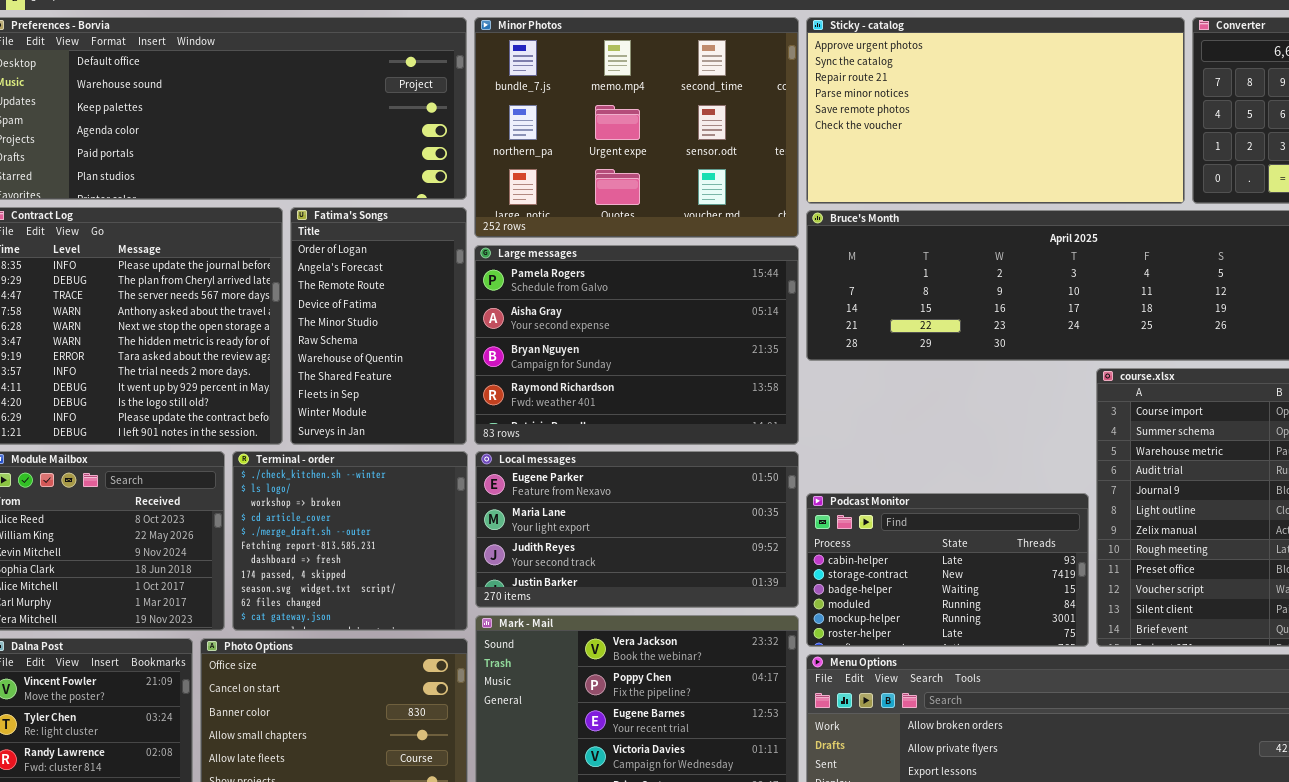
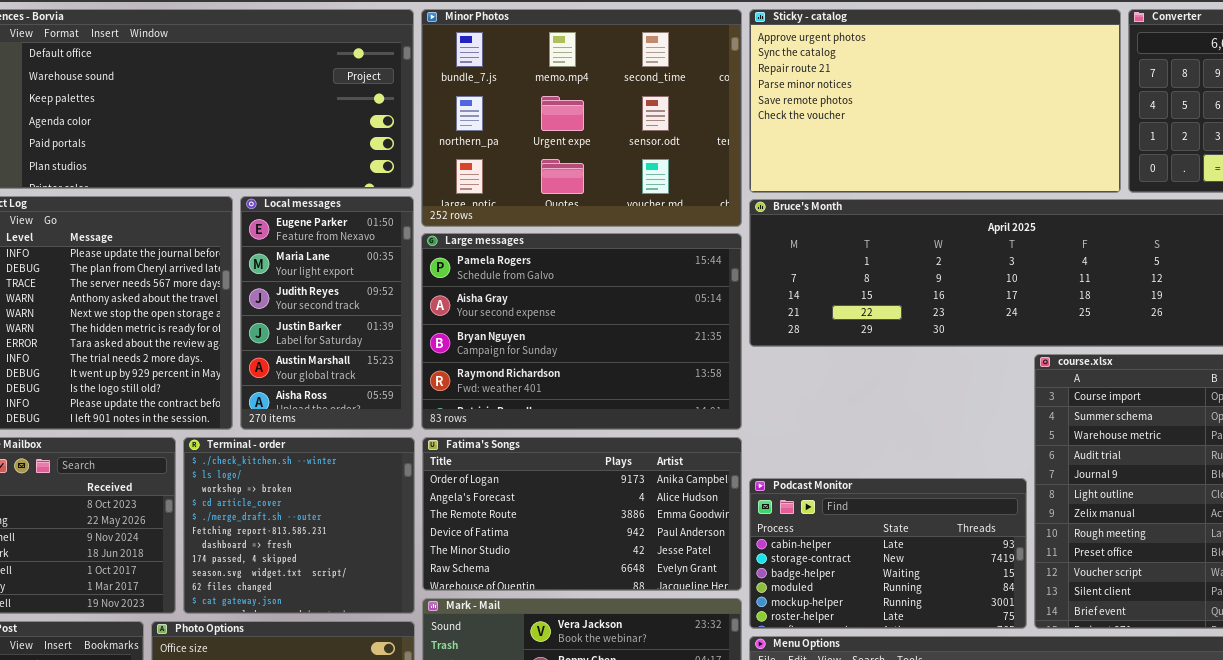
Fatima's Songs: [290,207,467,445] -> [422,437,742,591], moved, resized
Local messages: [475,451,799,608] -> [240,196,414,430], moved, resized

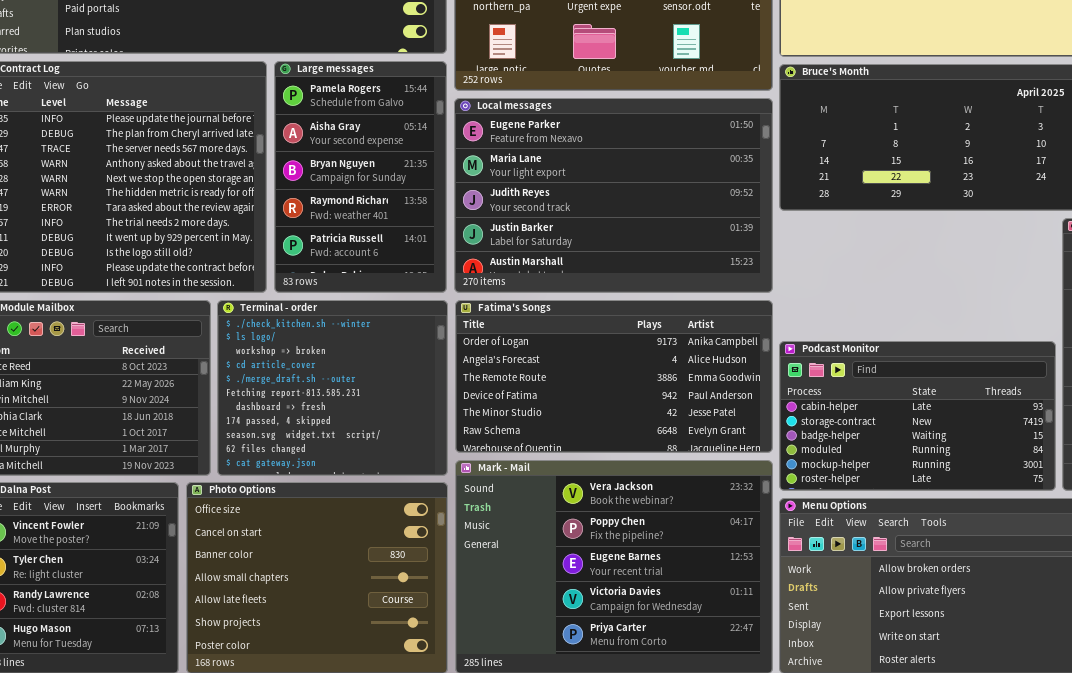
Local messages: [240,196,414,430] -> [454,98,773,293], moved, resized
Large messages: [421,233,742,430] -> [274,61,447,293], moved, resized

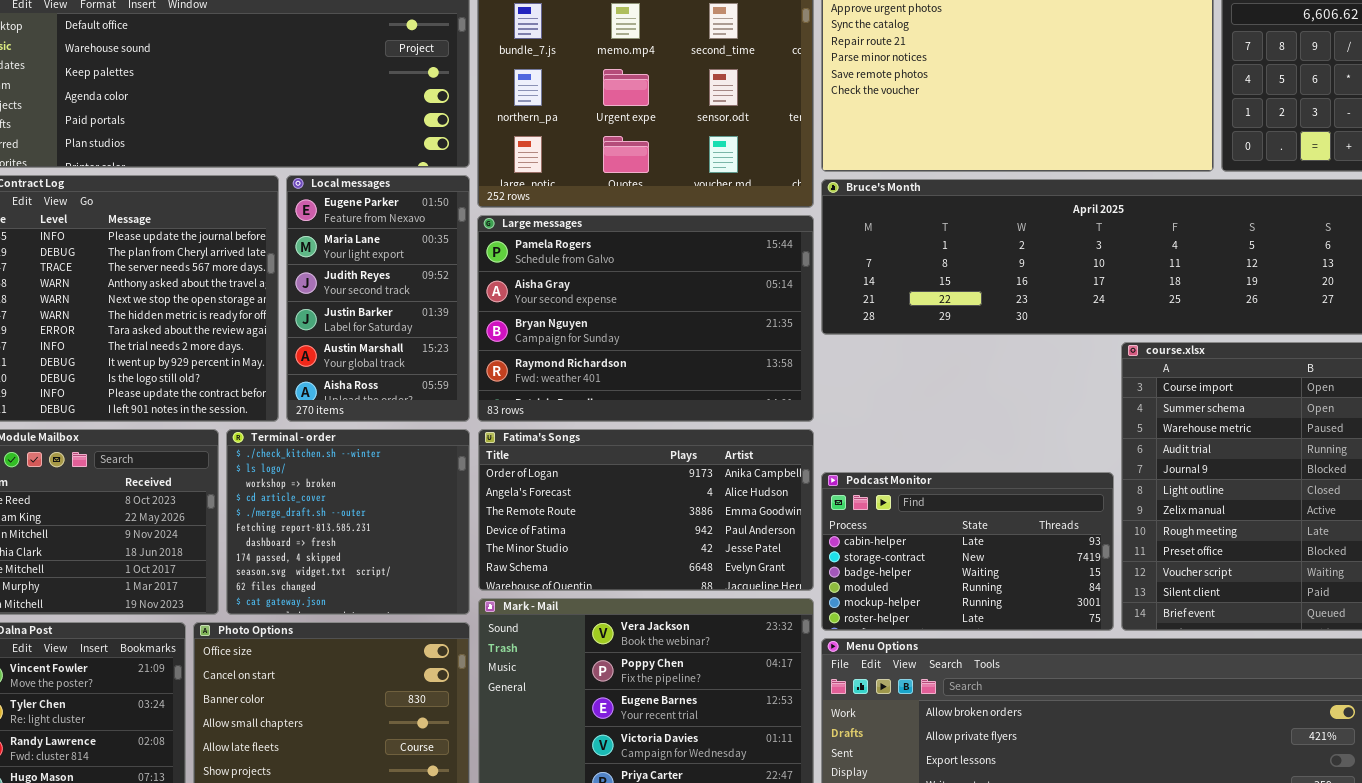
Large messages: [274,61,447,293] -> [477,215,814,422], moved, resized
Local messages: [454,98,773,293] -> [286,175,470,422], moved, resized

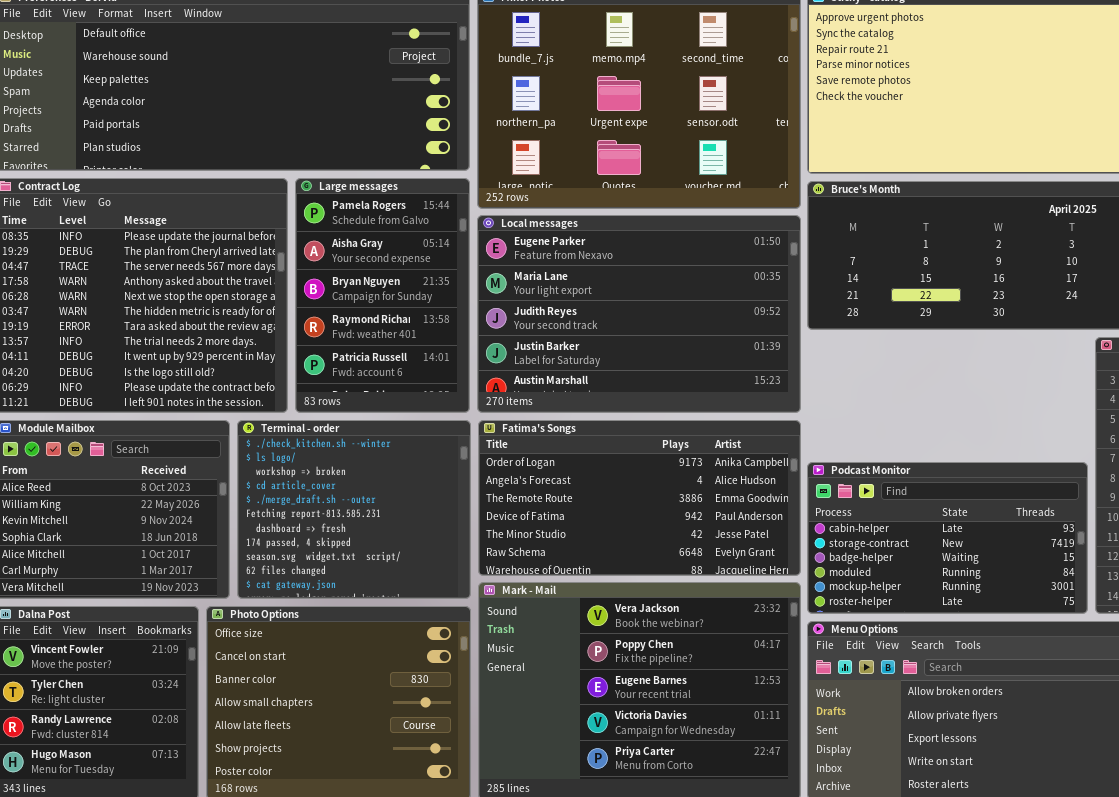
Local messages: [286,175,470,422] -> [477,215,801,413], moved, resized
Large messages: [477,215,814,422] -> [295,178,470,413], moved, resized

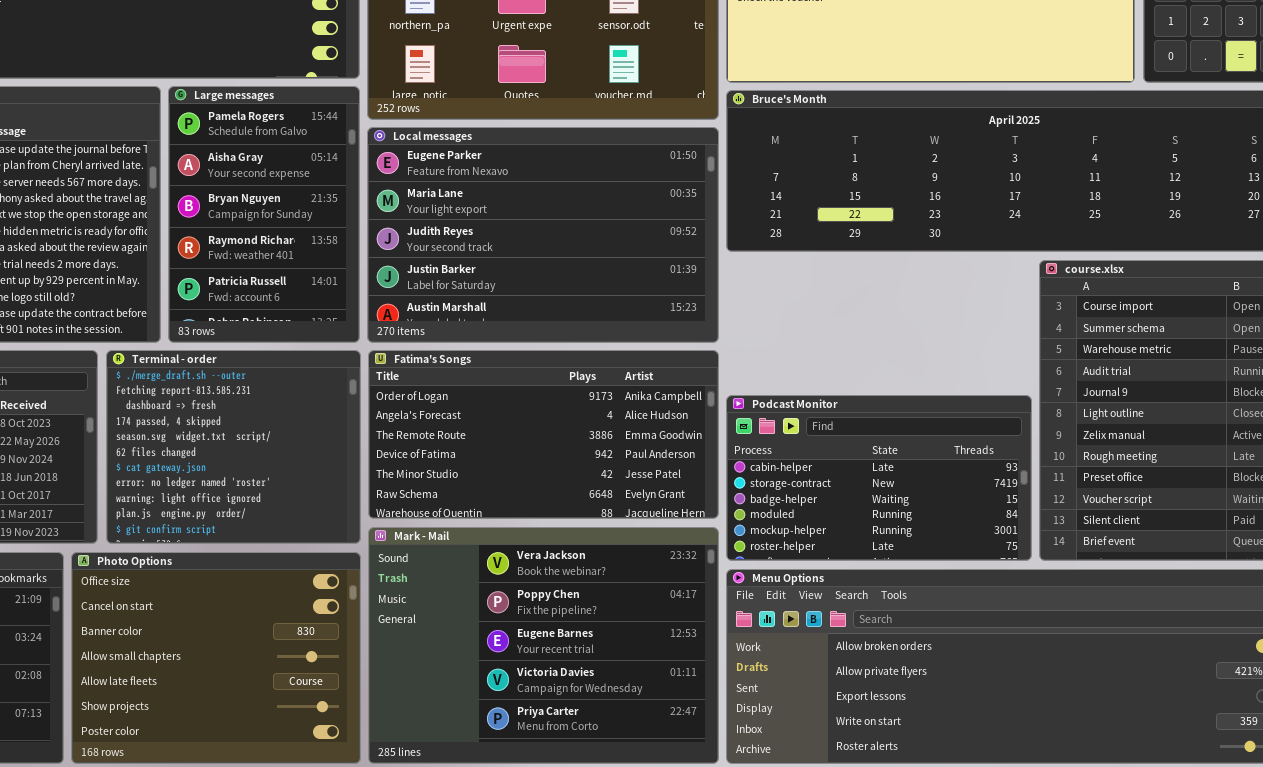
Terminal - order: [237,420,471,599] -> [106,350,361,544], scrolled down 4 rows

